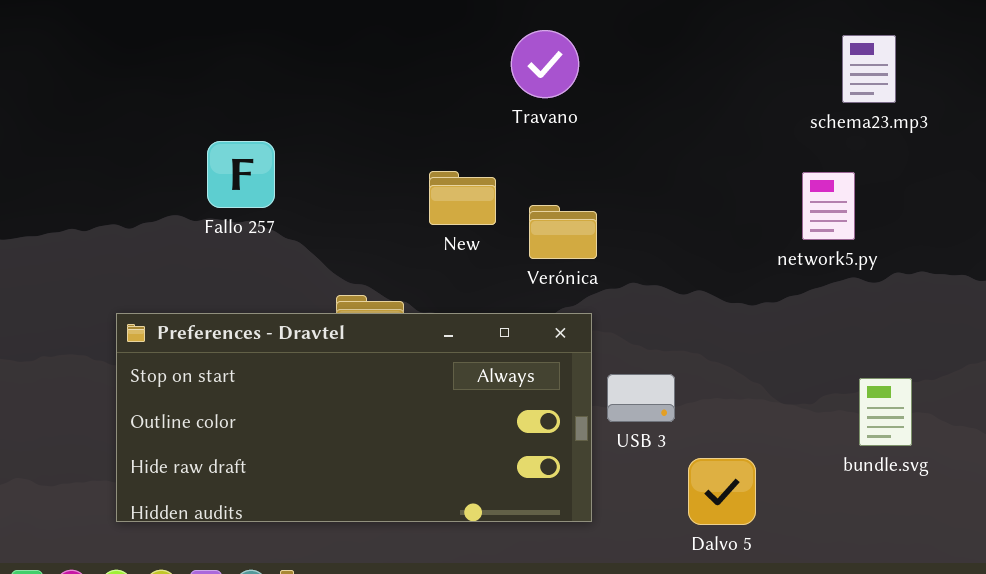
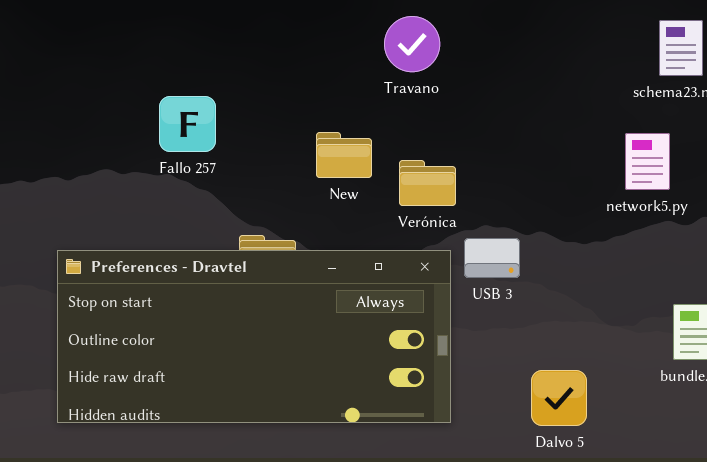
Fallo 257: [207,141,275,208] -> [159,96,216,152], moved
USB 3: [607,374,675,422] -> [464,238,520,278], moved

